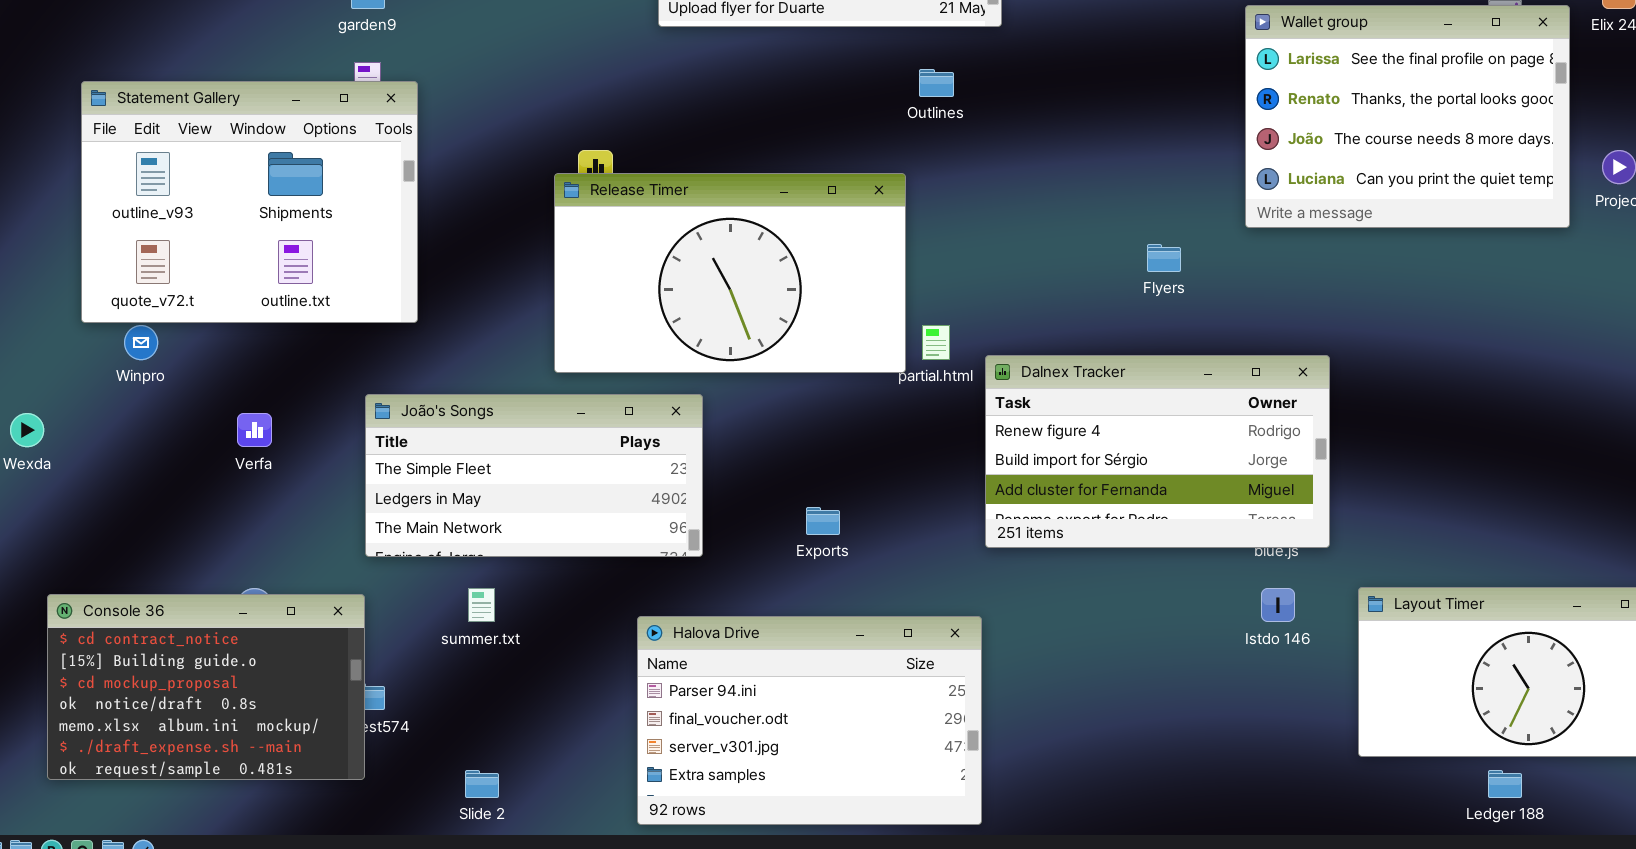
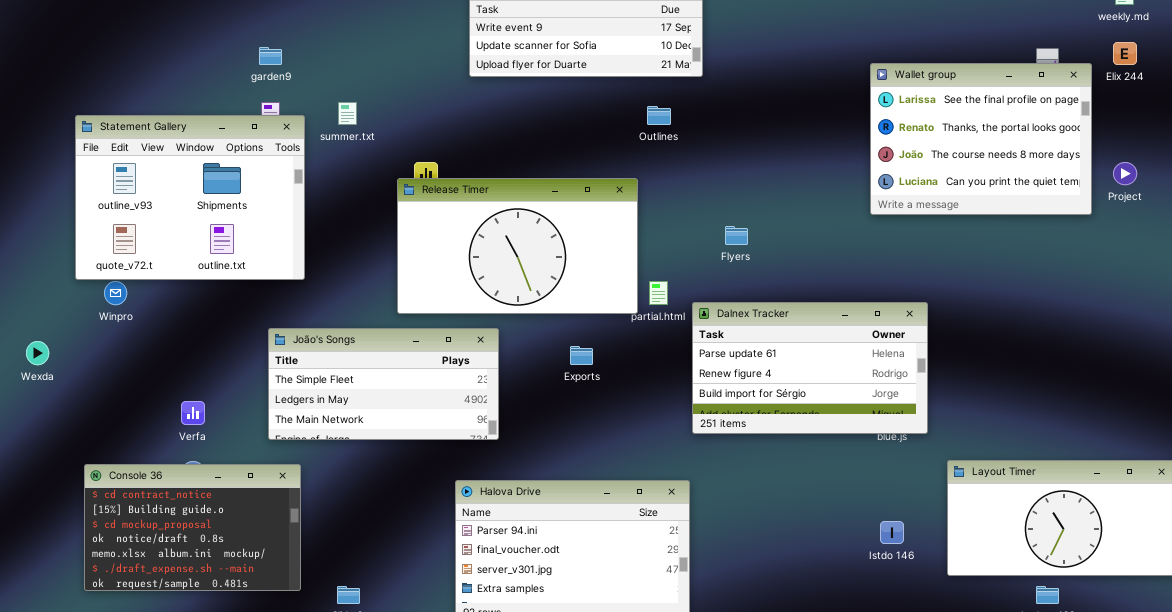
Flyers: [1147,244,1181,272] -> [725,226,748,245], moved
Dalnex Tracker: [985,355,1330,548] -> [692,302,928,434], scrolled up 1 row
Verfa: [237,413,272,447] -> [181,401,205,425], moved
Exports: [806,507,840,535] -> [570,346,593,365], moved
summer.txt: [468,588,495,622] -> [338,102,357,125], moved
Istdo 146: [1261,588,1295,622] -> [880,521,904,544], moved
Console 36: [47,594,365,780] -> [84,464,301,591], moved

